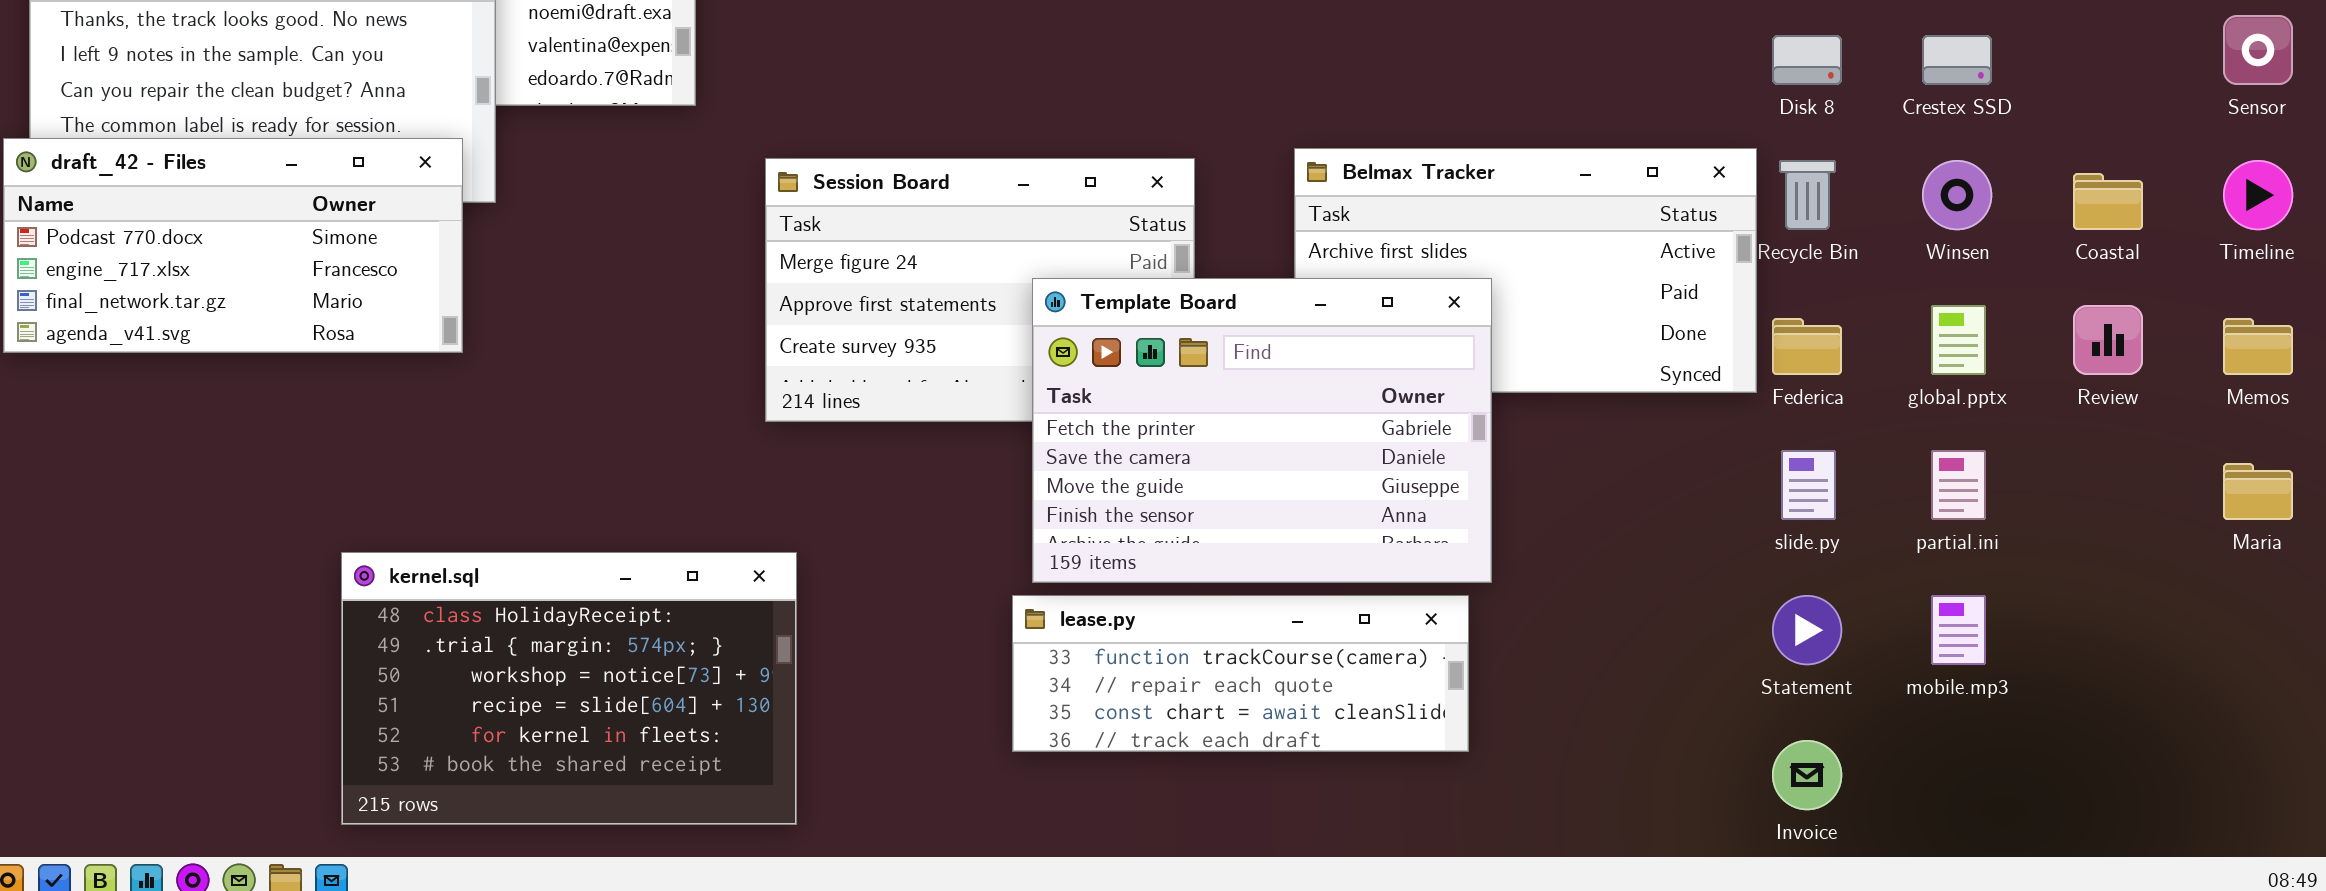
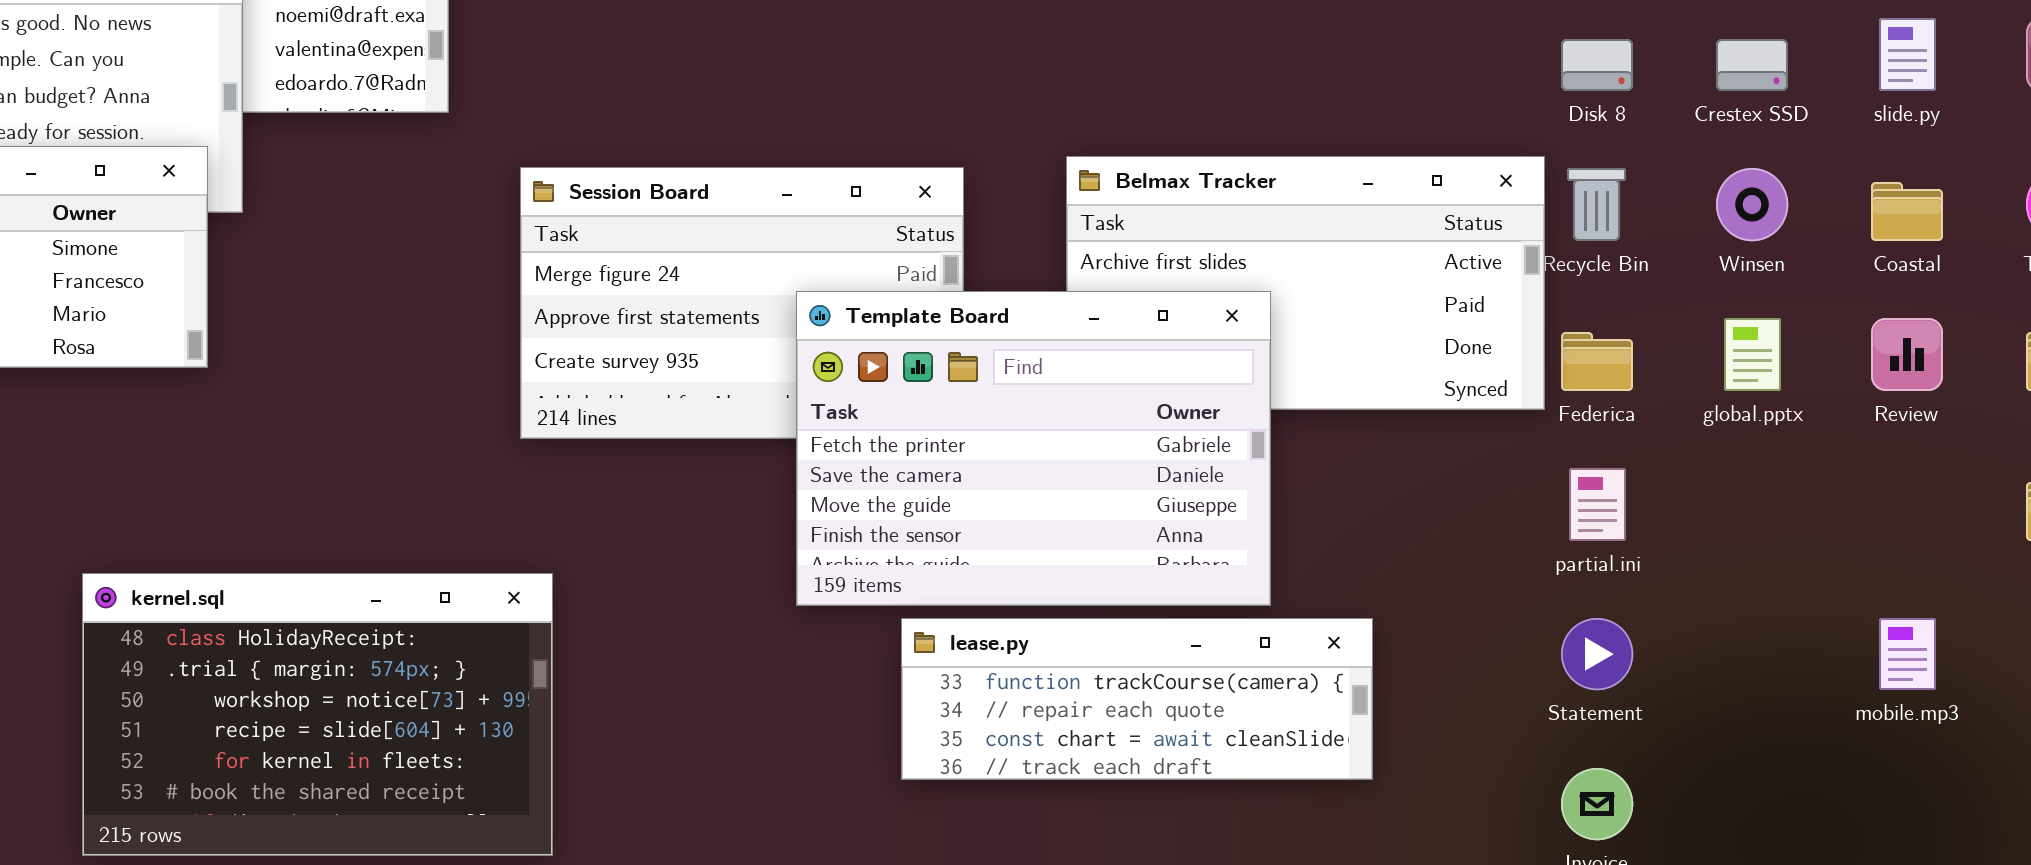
slide.py: [1781,450,1836,520] -> [1879,18,1936,91], moved
partial.ini: [1931,450,1986,520] -> [1569,468,1626,541], moved
lease.py: [1012,595,1469,752] -> [901,618,1373,780], moved
mobile.mp3: [1931,595,1986,665] -> [1879,618,1936,690], moved

